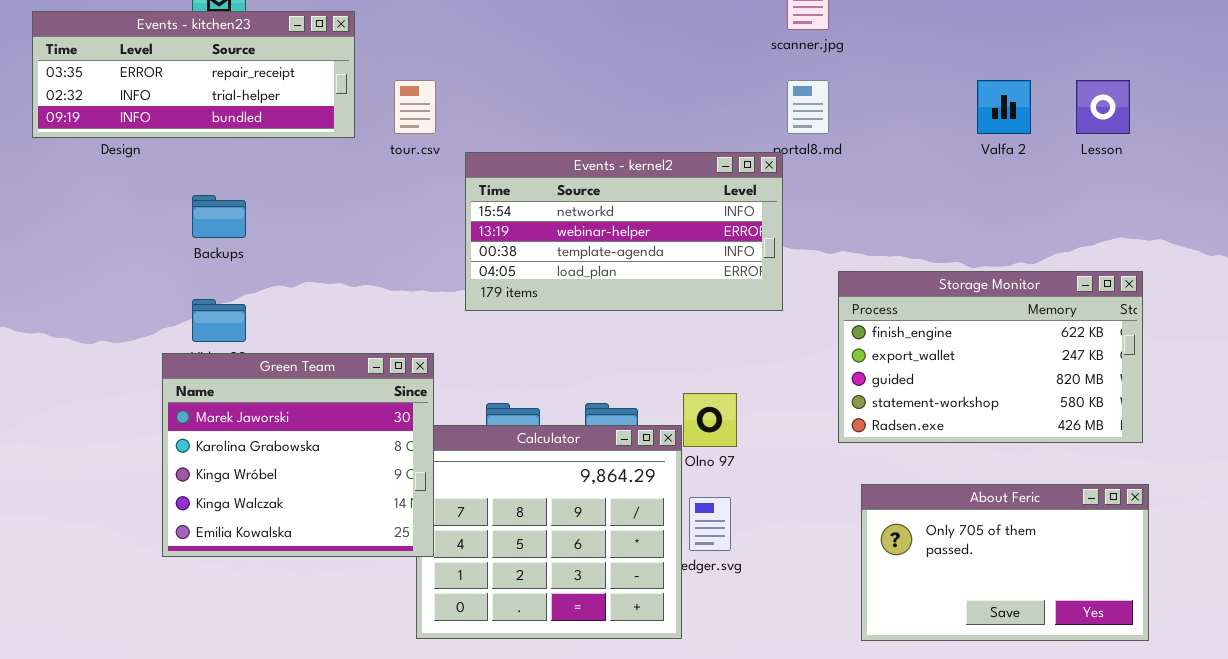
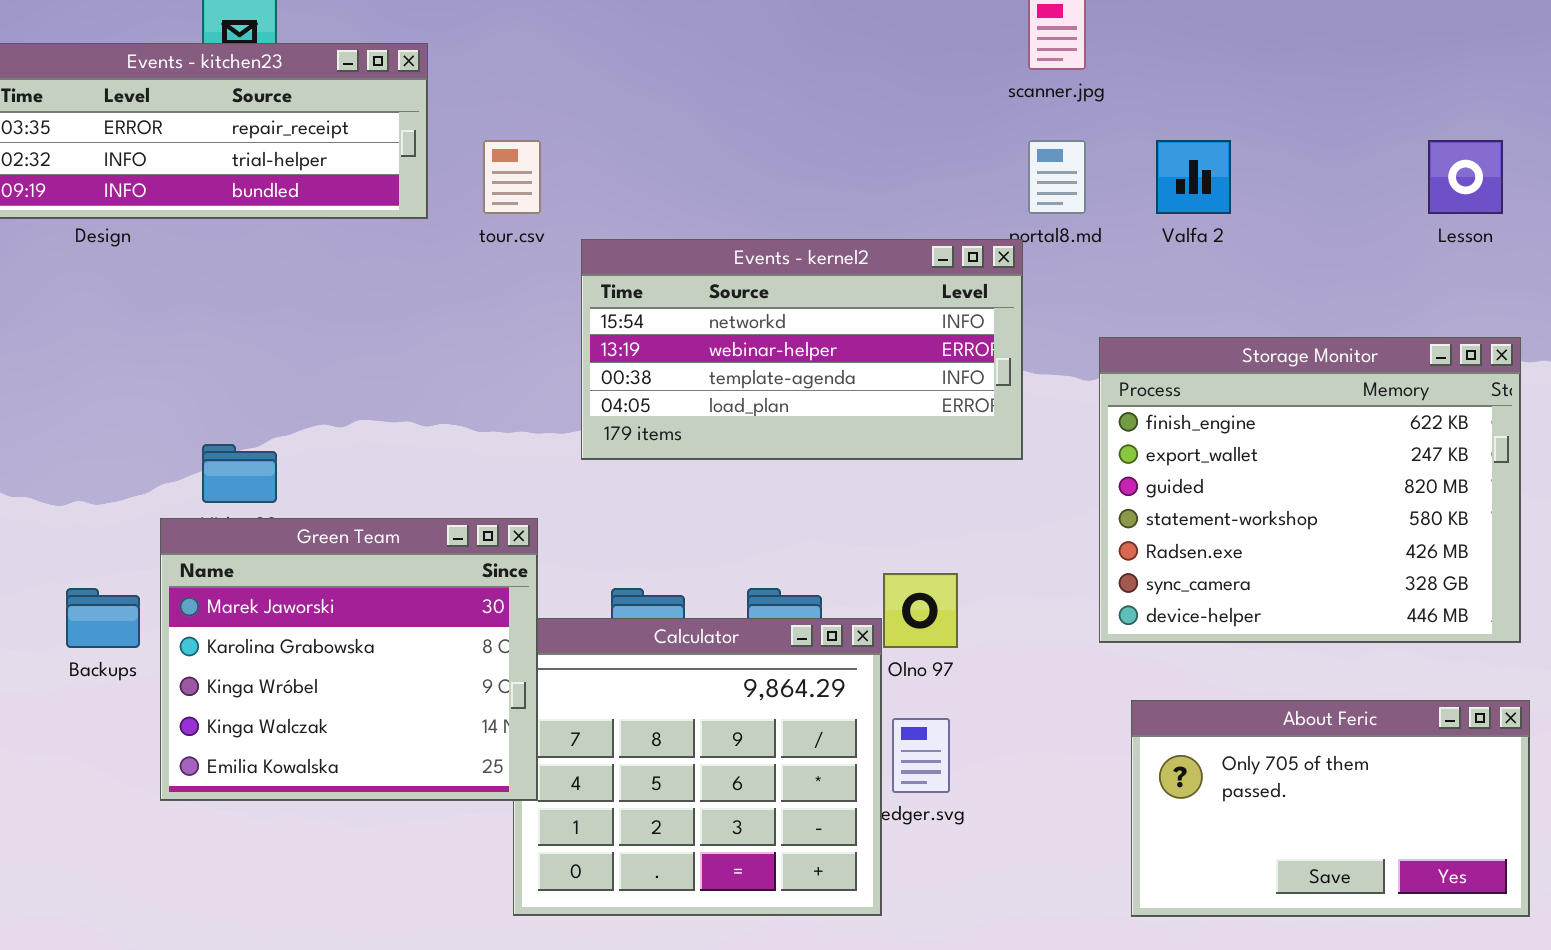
Valfa 2: [977,80,1031,134] -> [1156,140,1231,214], moved
Backups: [192,195,246,238] -> [66,588,140,648], moved
Storage Monitor: [838,271,1143,443] -> [1099,337,1521,643], resized

